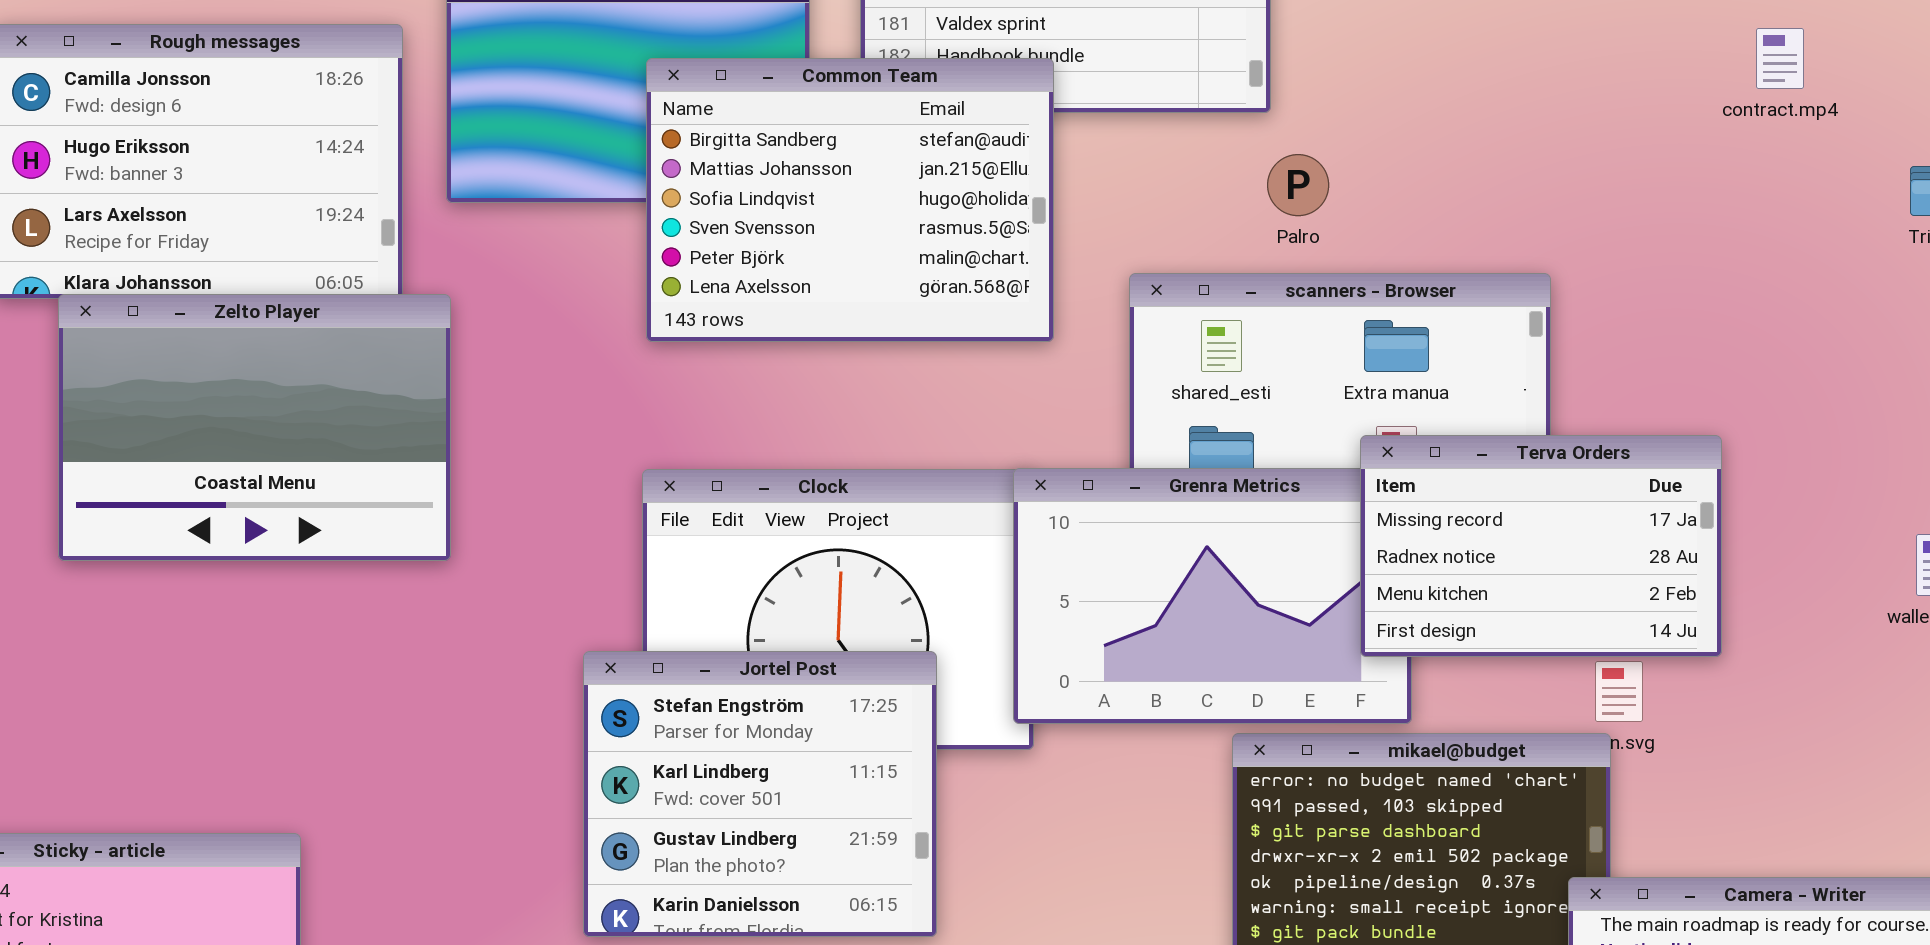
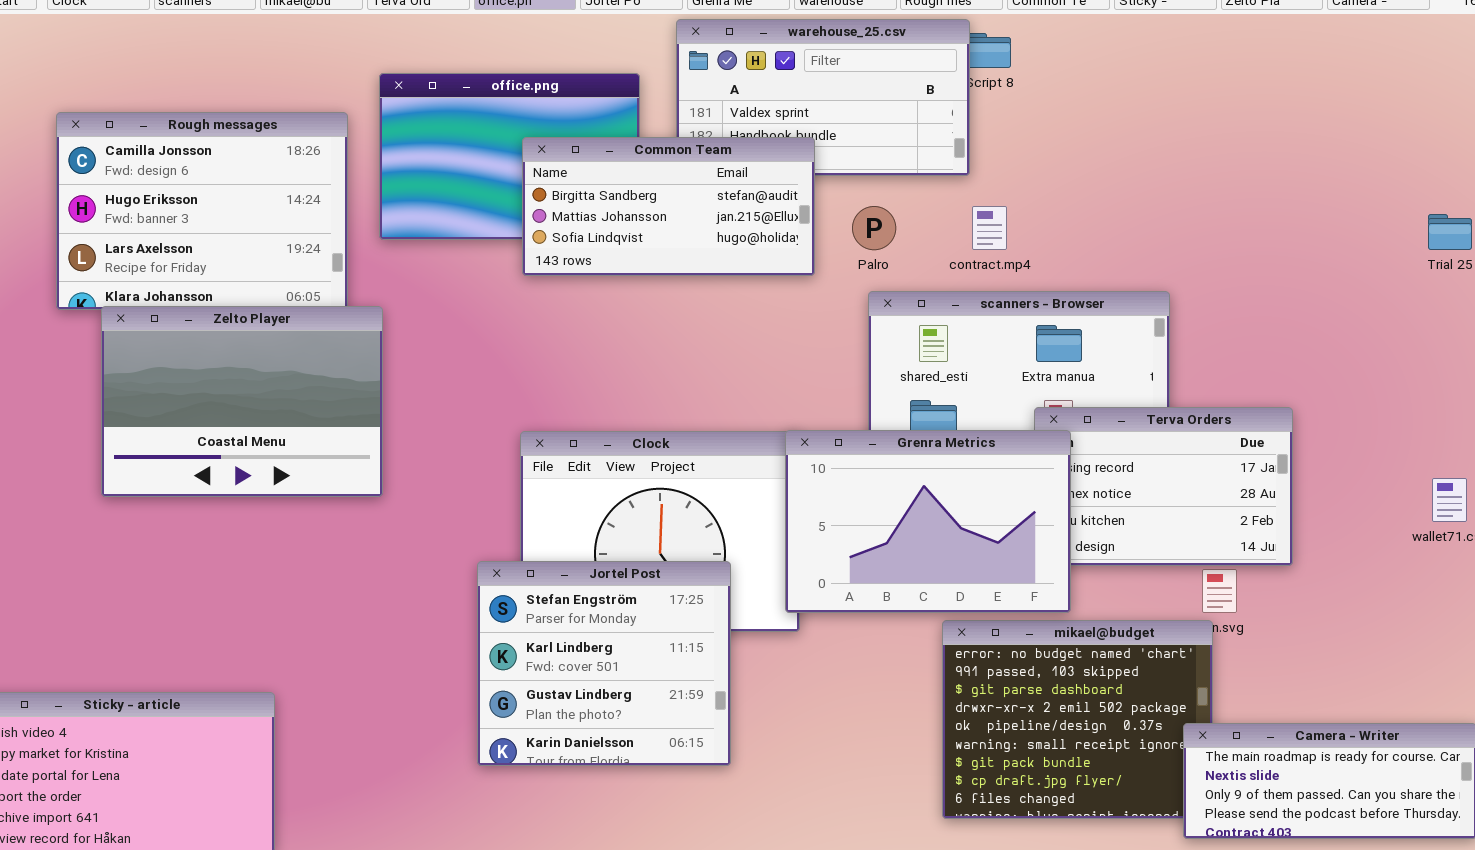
contract.mp4: [1756,28,1804,89] -> [972,206,1007,250], moved
Common Team: [646,58,1054,342] -> [522,137,815,276], resized
Palro: [1267,154,1329,216] -> [852,206,896,250], moved
Grenra Metrics: [1013,468,1412,724] -> [785,430,1071,613], raised

